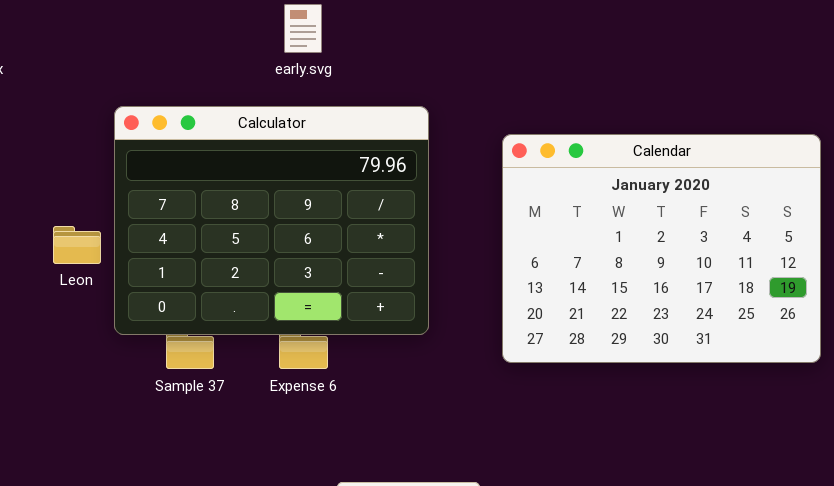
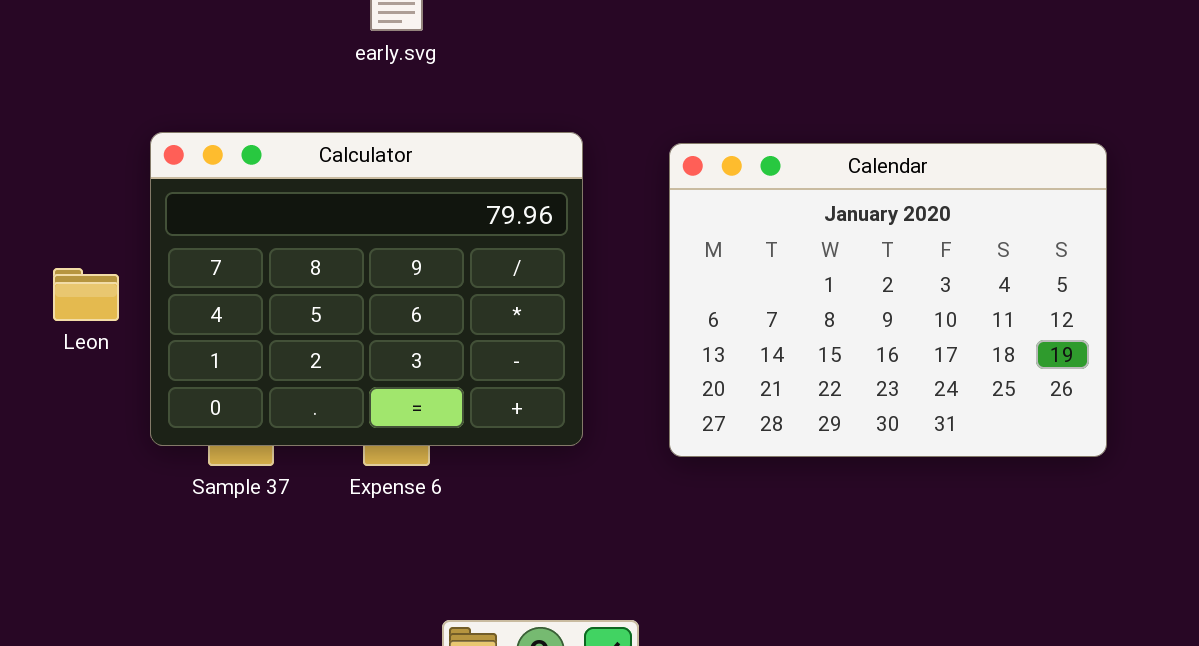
Calculator: [114,106,429,335] -> [150,132,583,446], moved

